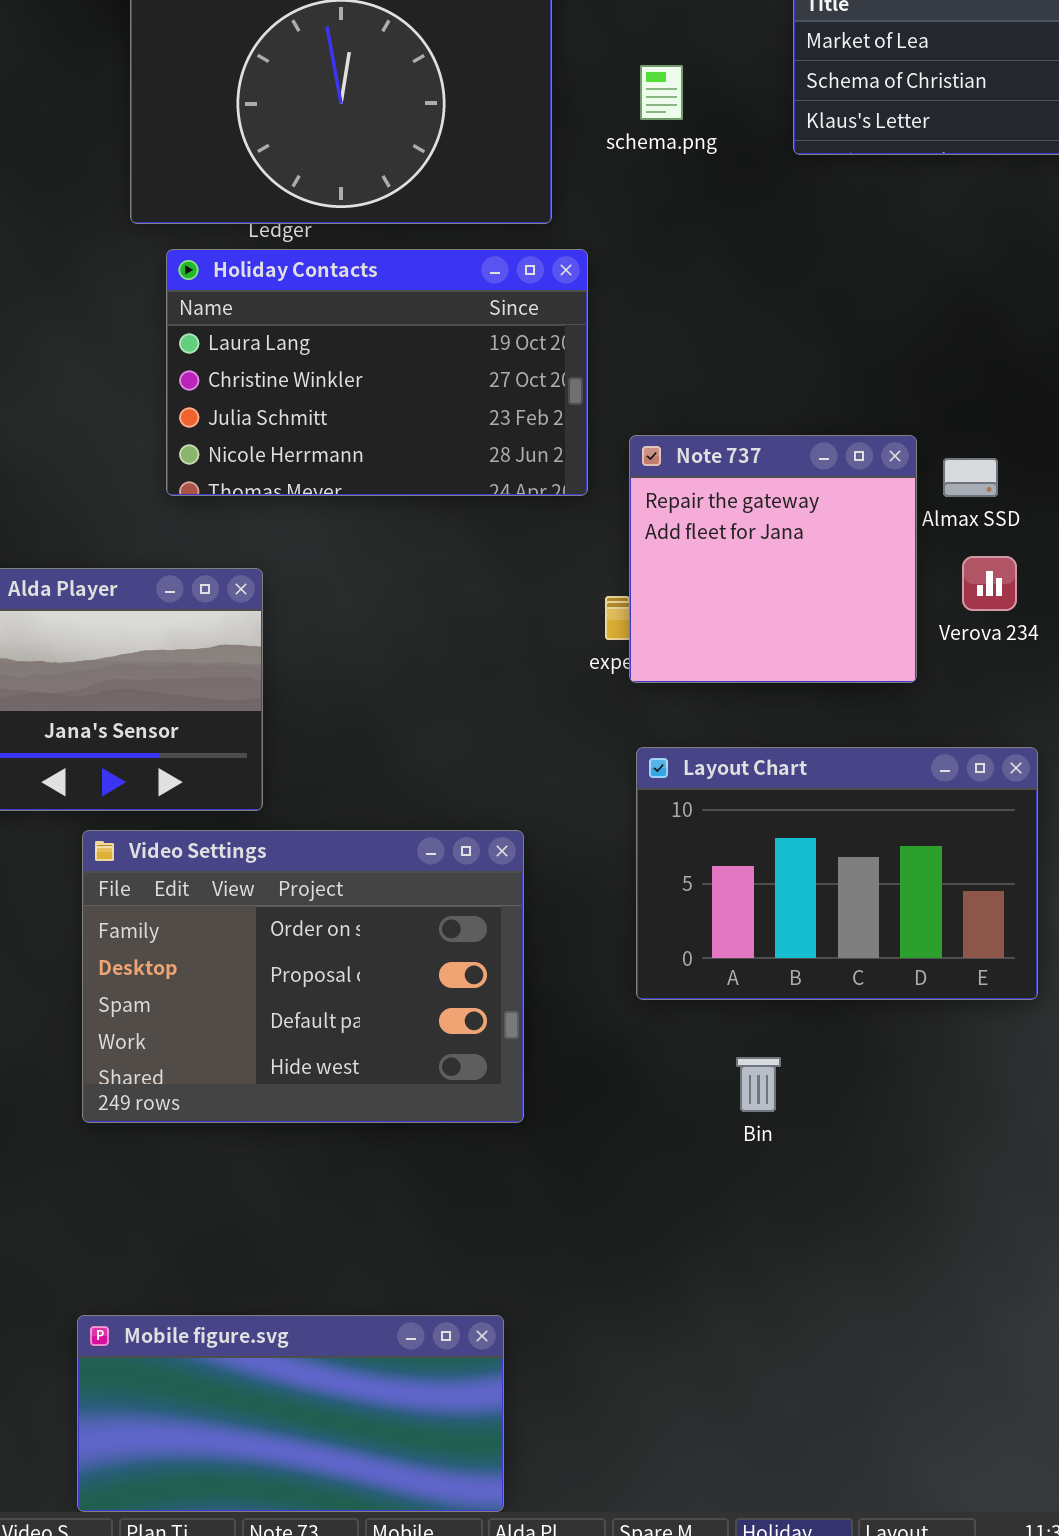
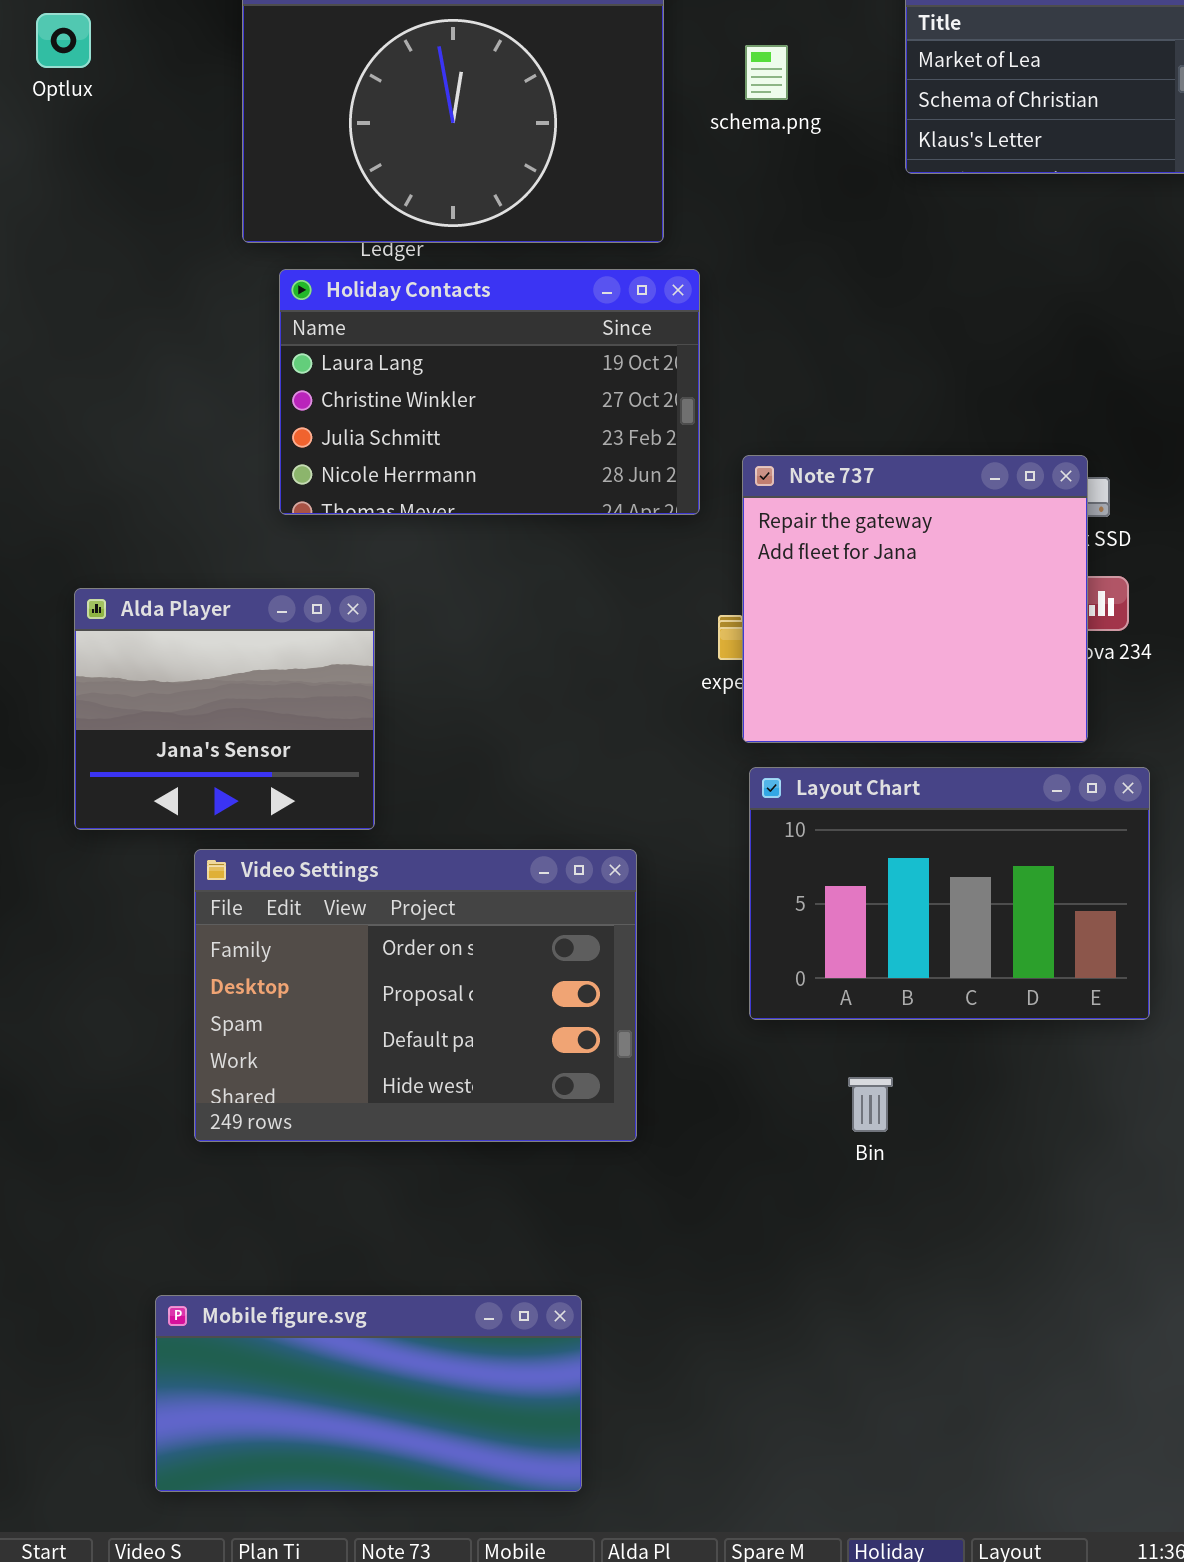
schema.png: [640,65,683,120] -> [745,45,788,100], moved
Note 737: [629,435,917,683] -> [742,455,1088,743], resized
Mobile figure.svg: [77,1315,504,1512] -> [155,1295,582,1492], moved

